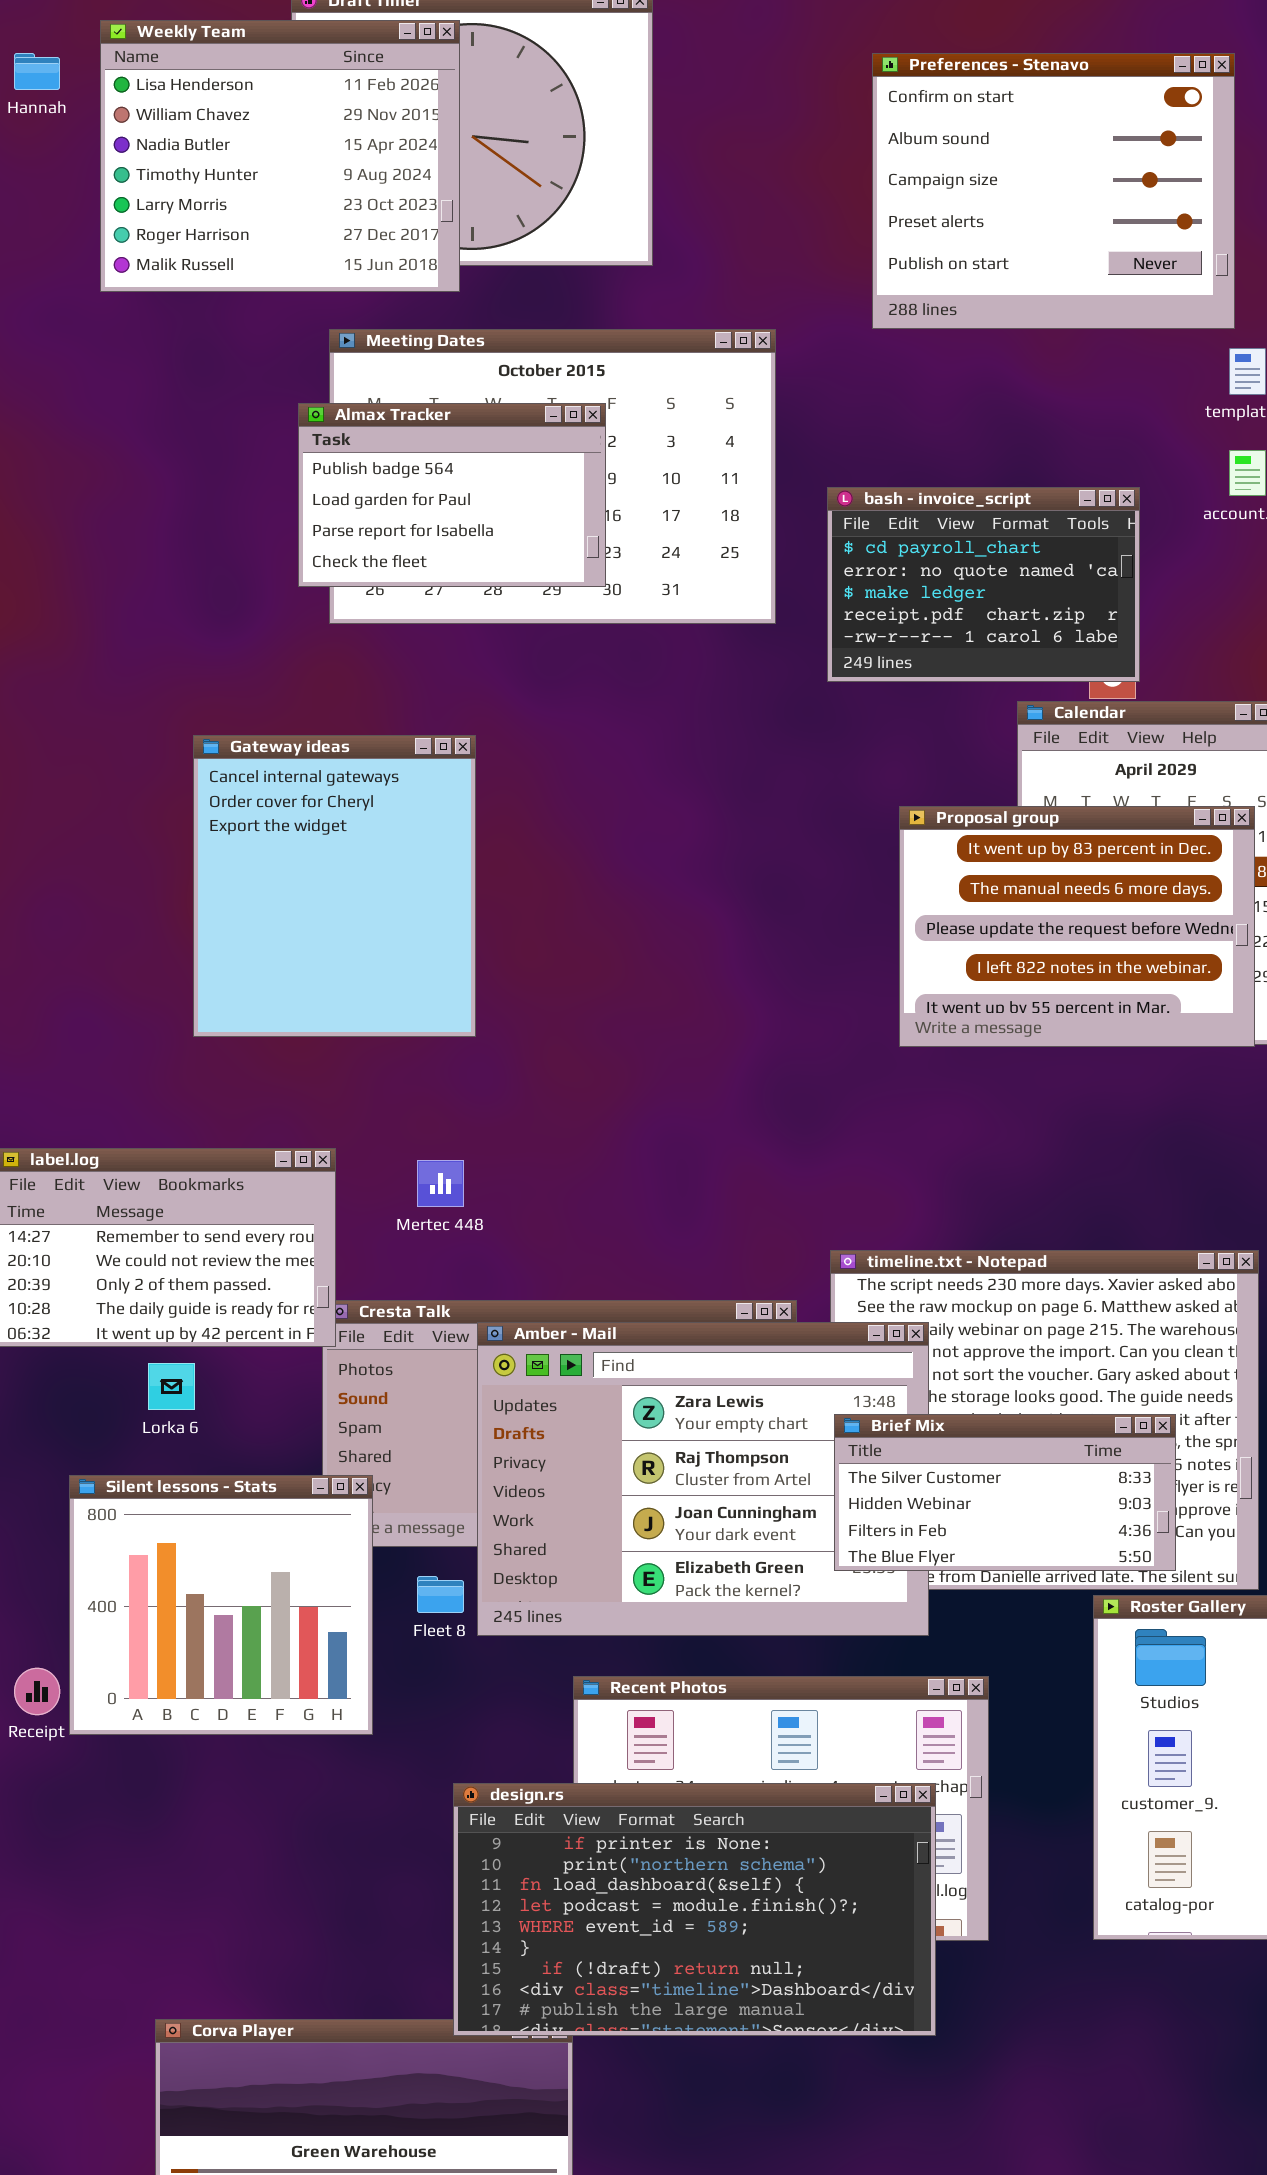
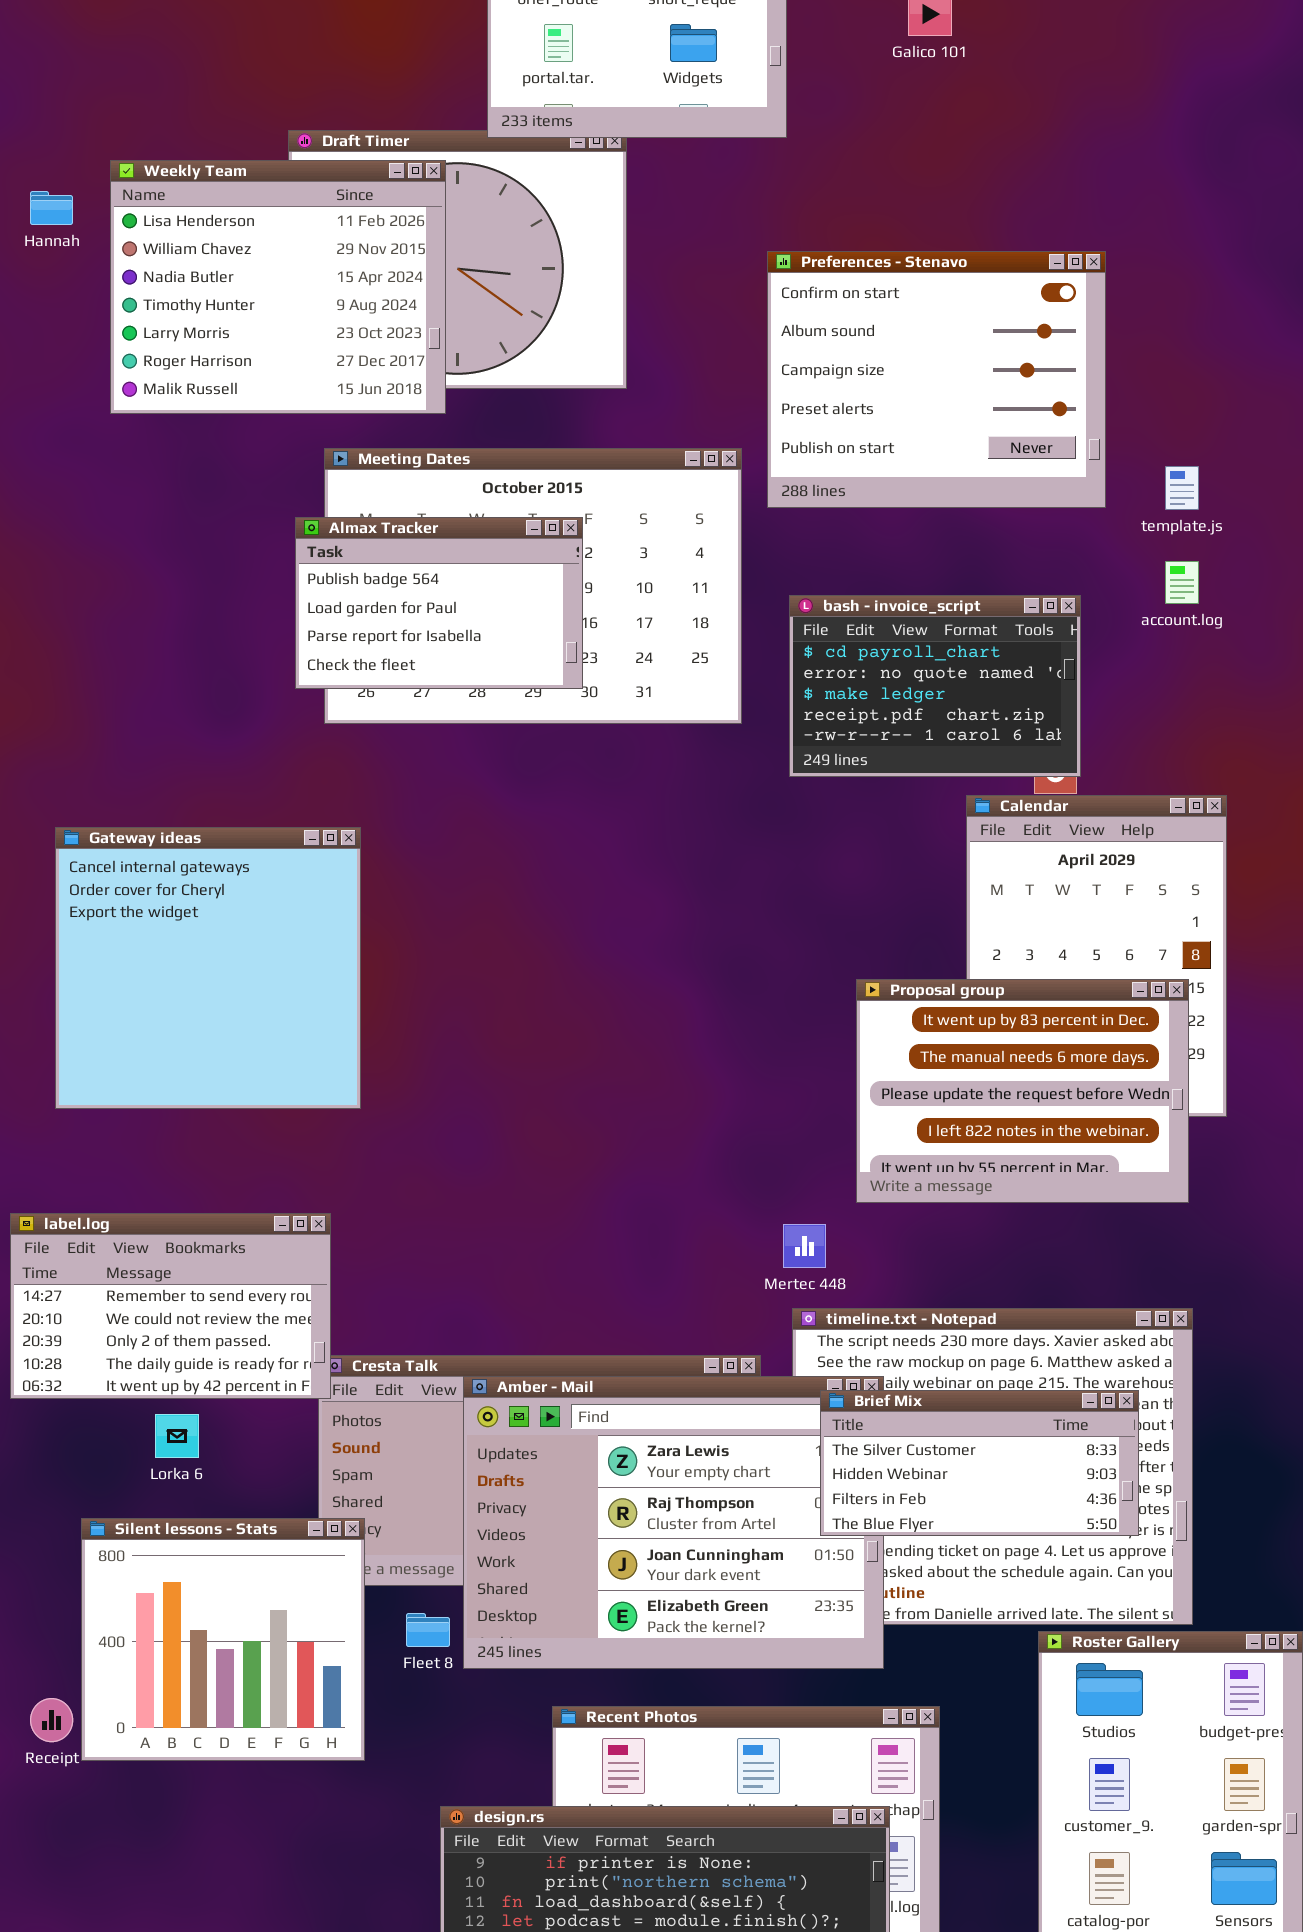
Preferences - Stenavo: [872,53,1235,329] -> [767,251,1106,508], moved
Gateway ideas: [193,735,476,1037] -> [55,827,361,1109], moved, resized
Proposal group: [899,806,1255,1047] -> [856,979,1189,1203], moved
Mertec 448: [417,1160,464,1207] -> [783,1224,826,1268], moved
Brief Mix: [834,1414,1176,1571] -> [820,1390,1139,1536], moved

